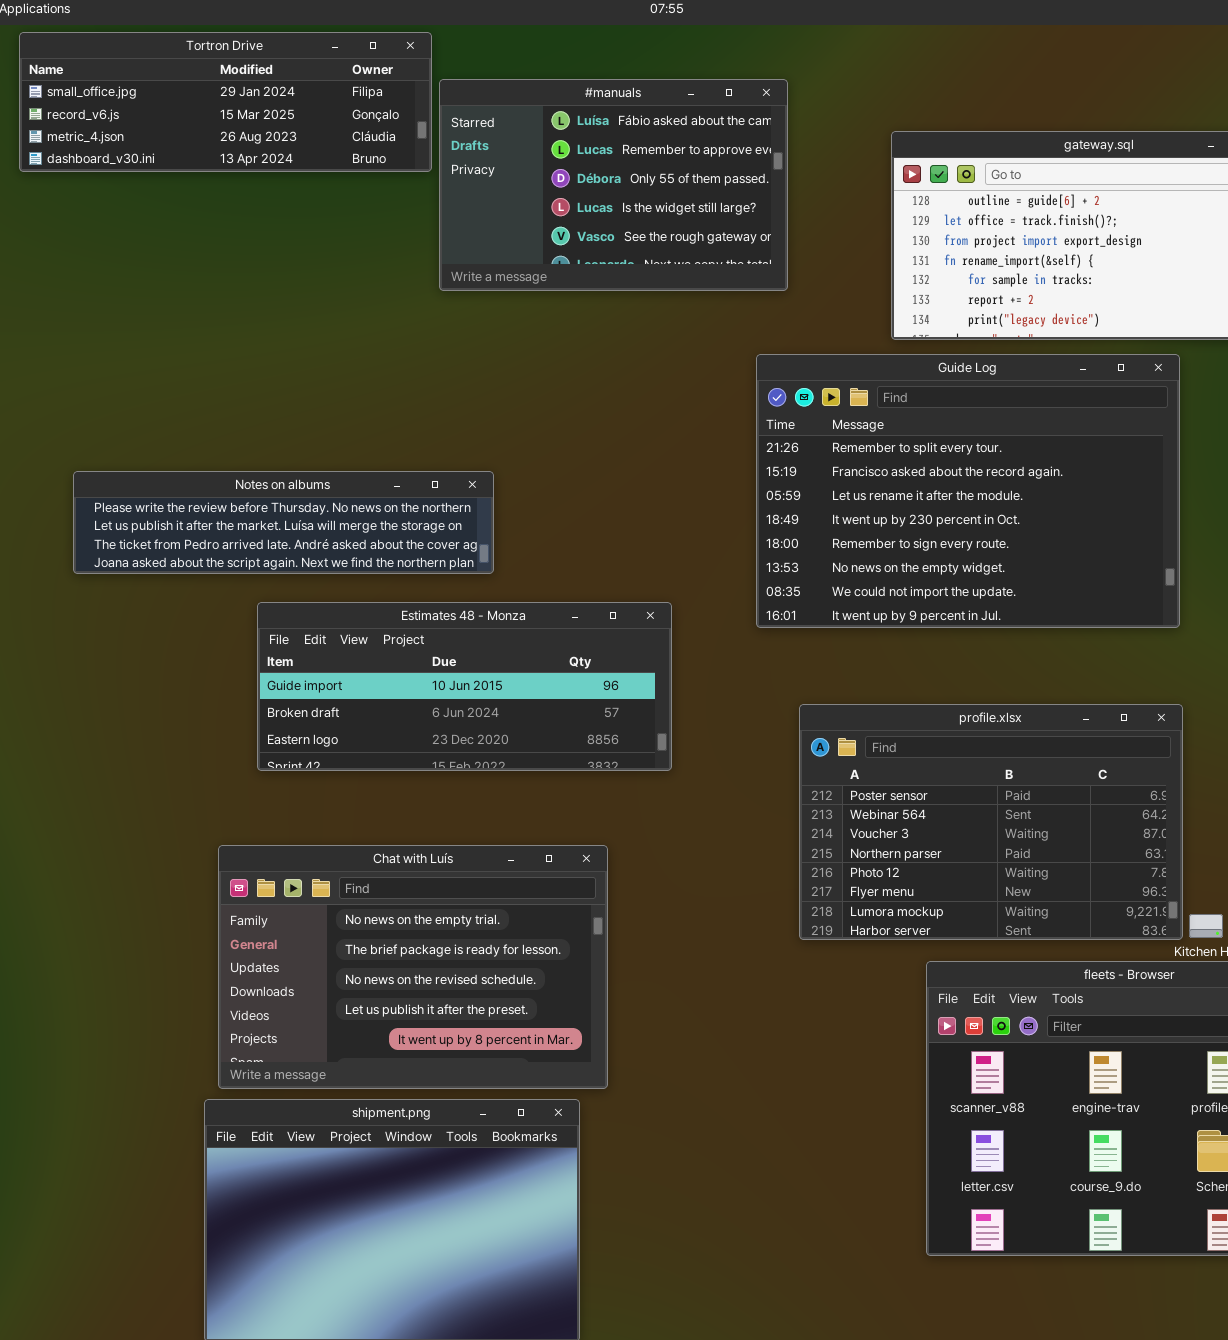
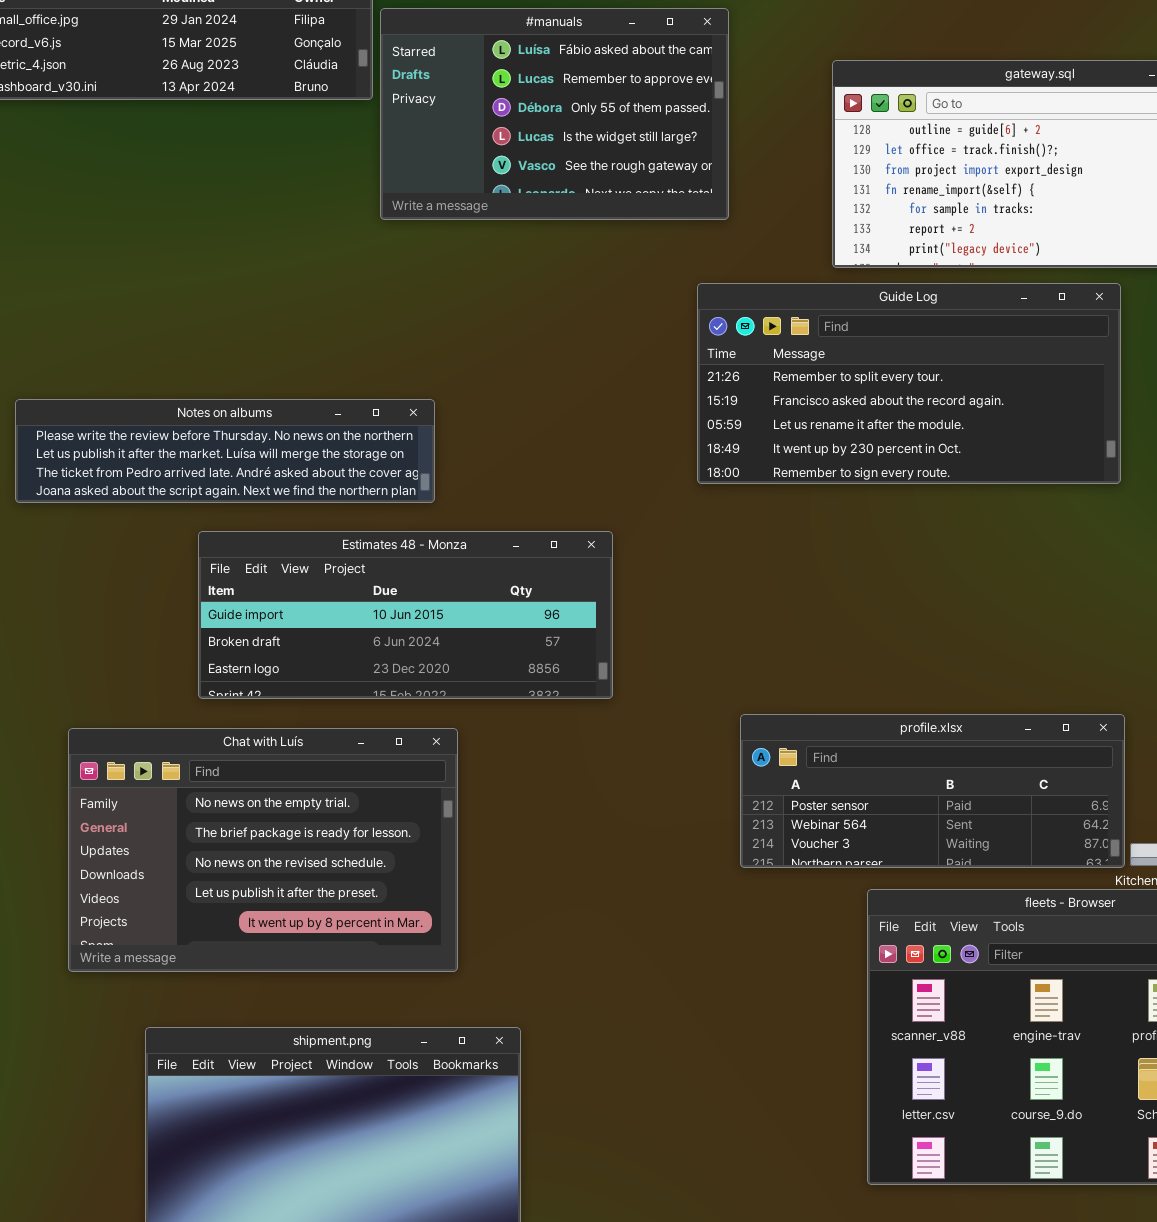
Guide Log: [756,354,1180,628] -> [697,283,1121,484], resized
profile.xlsx: [799,704,1183,940] -> [740,714,1125,868], resized
Chat with Luís: [218,845,608,1089] -> [68,728,458,972], moved

